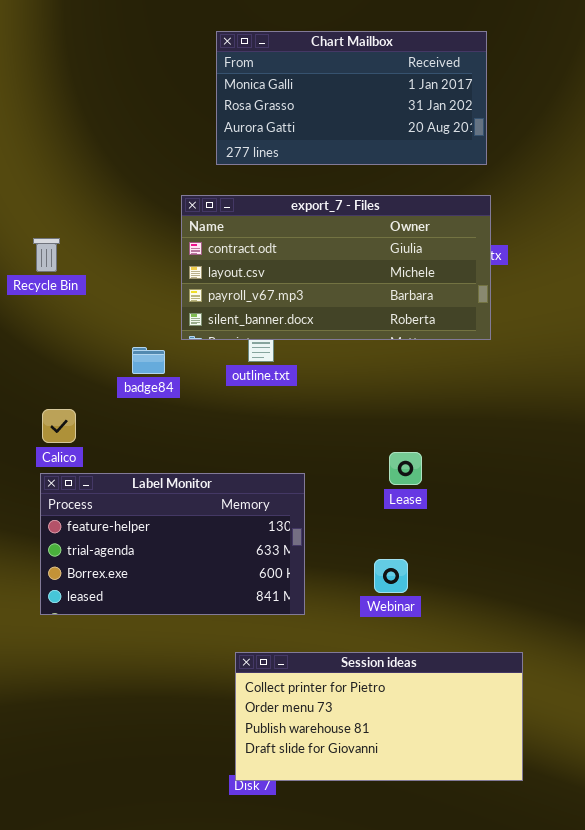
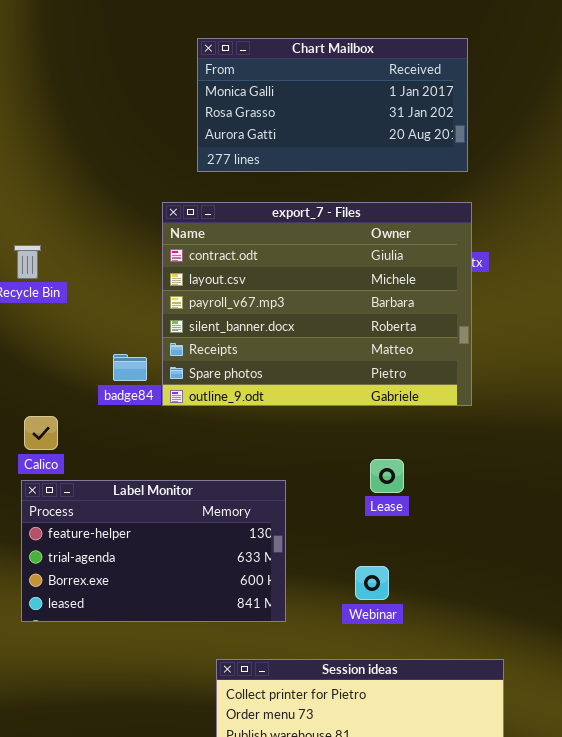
export_7 - Files: [181,195,491,340] -> [162,202,472,406], resized

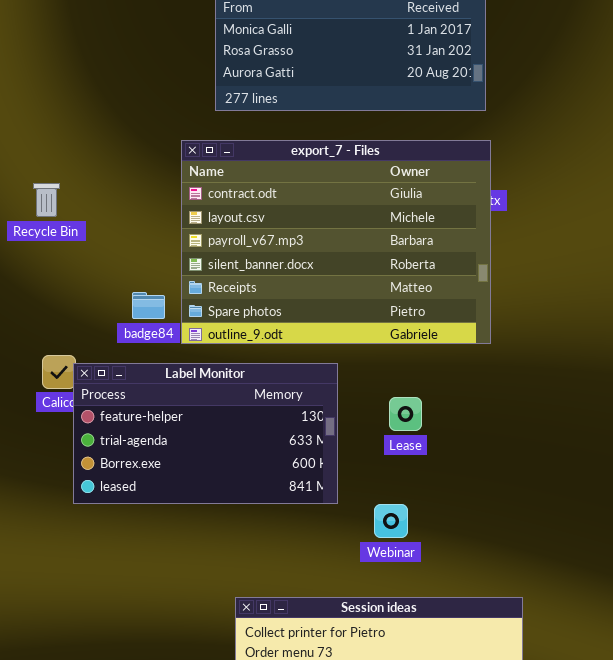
Label Monitor: [21,480,286,622] -> [73,363,338,504], moved

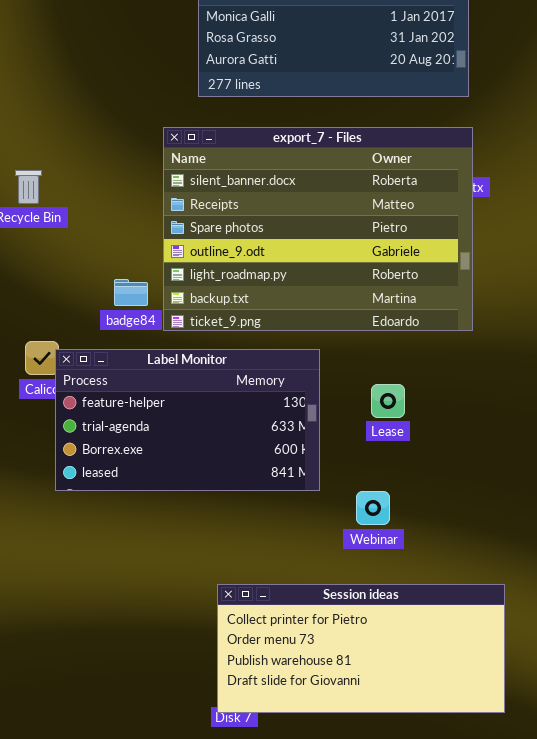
export_7 - Files: [181,140,491,344] -> [163,127,473,331], scrolled down 3 rows

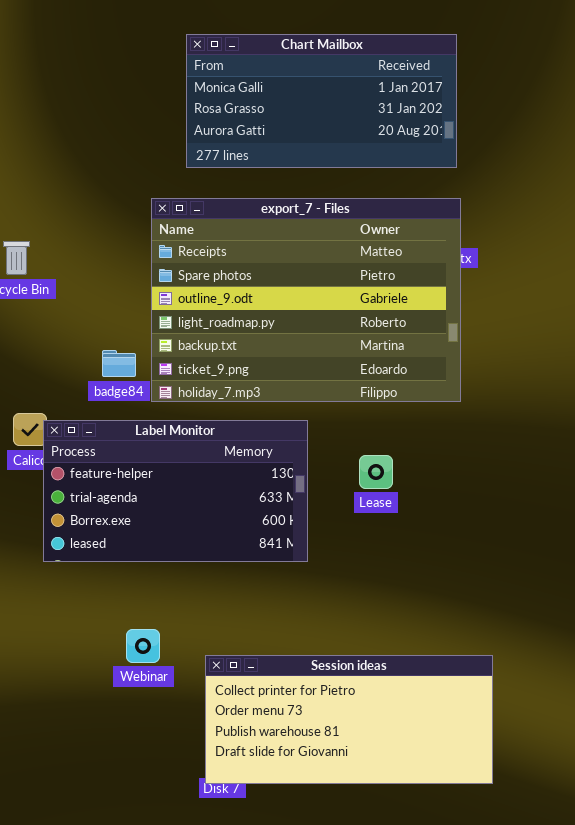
export_7 - Files: [163,127,473,331] -> [151,198,461,402], scrolled down 1 row
Webinar: [356,491,390,525] -> [126,629,160,663], moved

